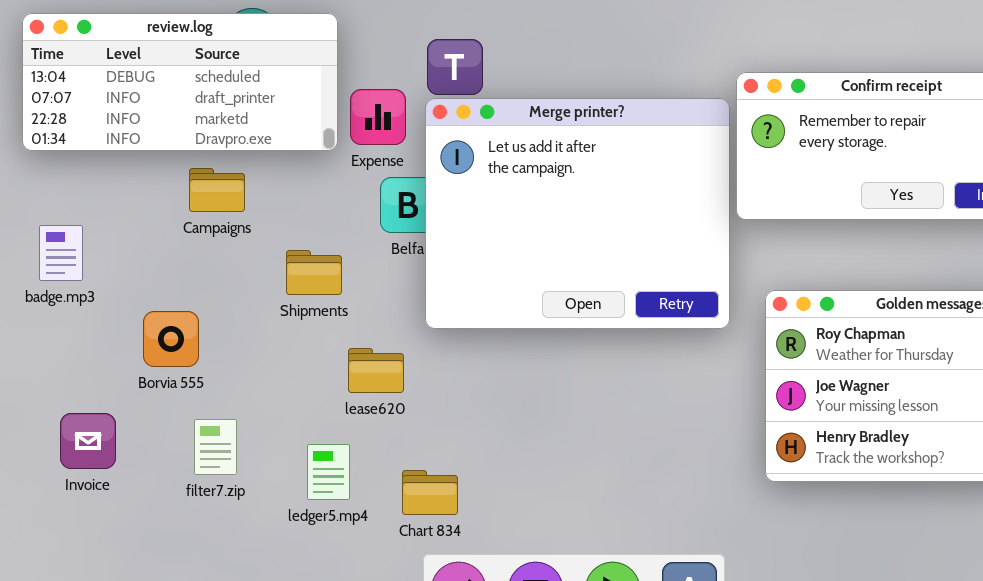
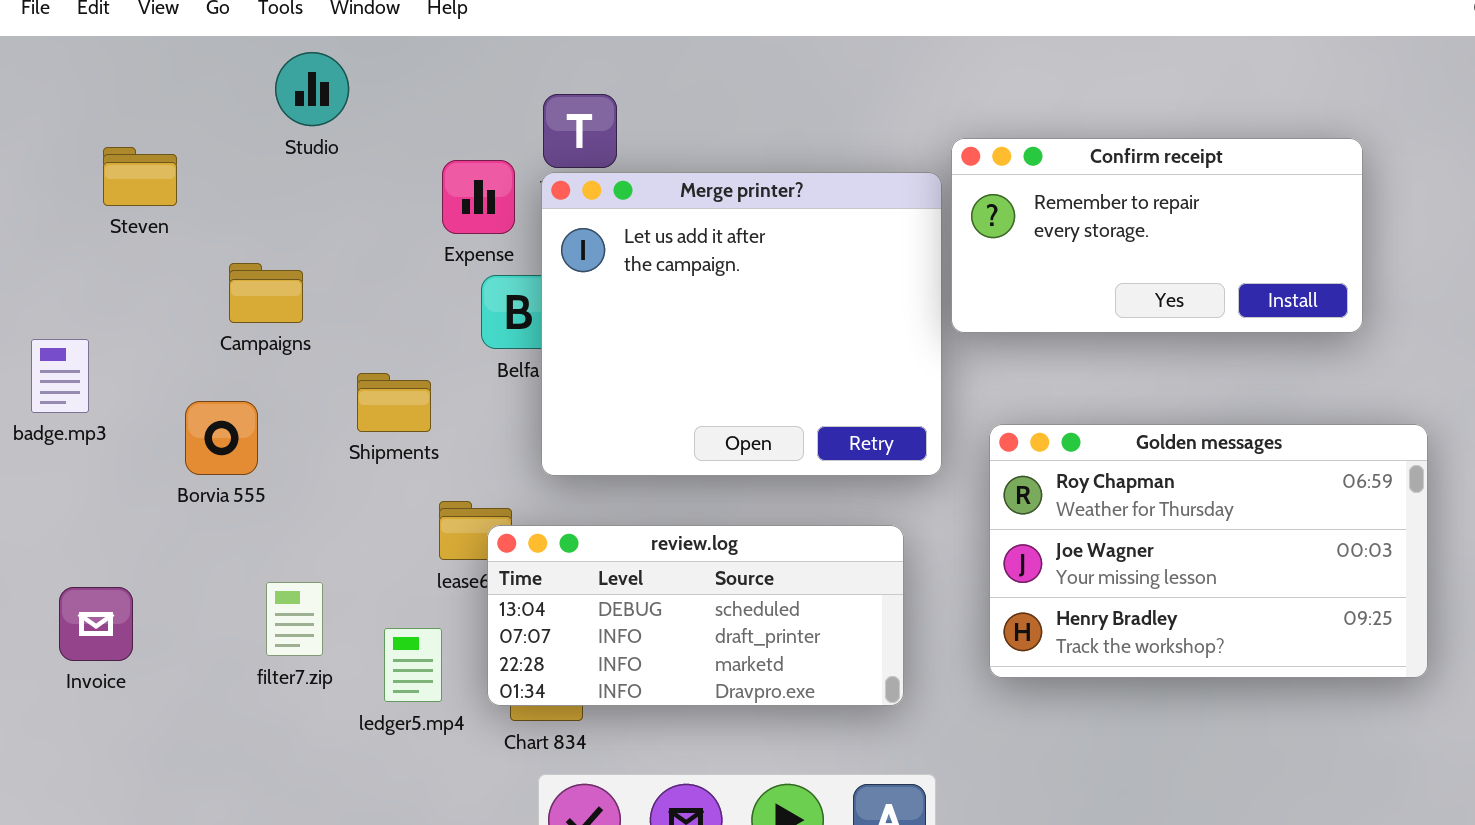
review.log: [22,13,338,151] -> [487,525,904,706], moved
Borvia 555: [143,311,199,367] -> [185,401,258,475], moved
filter7.zip: [194,419,237,475] -> [266,582,323,656], moved

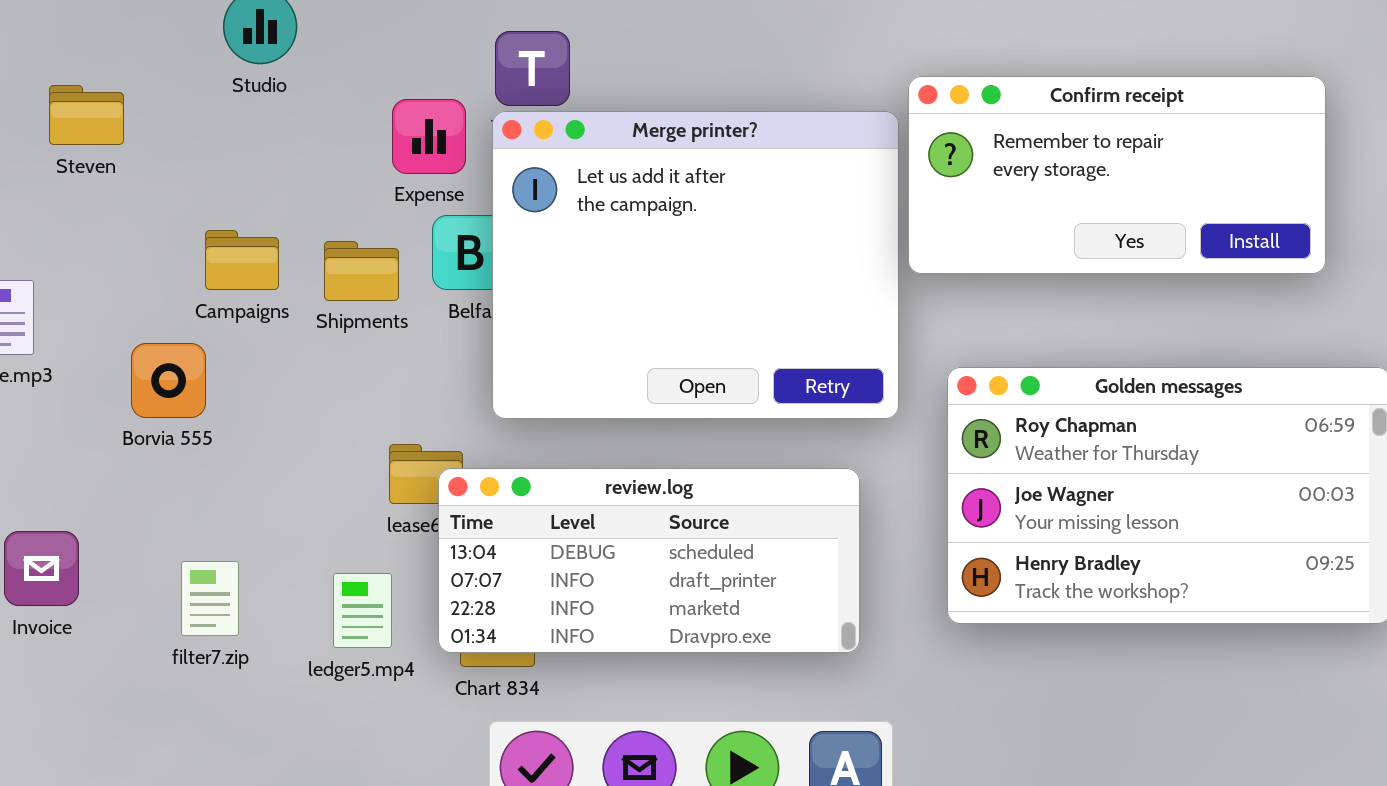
Campaigns: [229,263,303,323] -> [205,230,279,290], moved
Shipments: [357,373,431,432] -> [324,241,399,301], moved
filter7.zip: [266,582,323,656] -> [181,561,239,636], moved

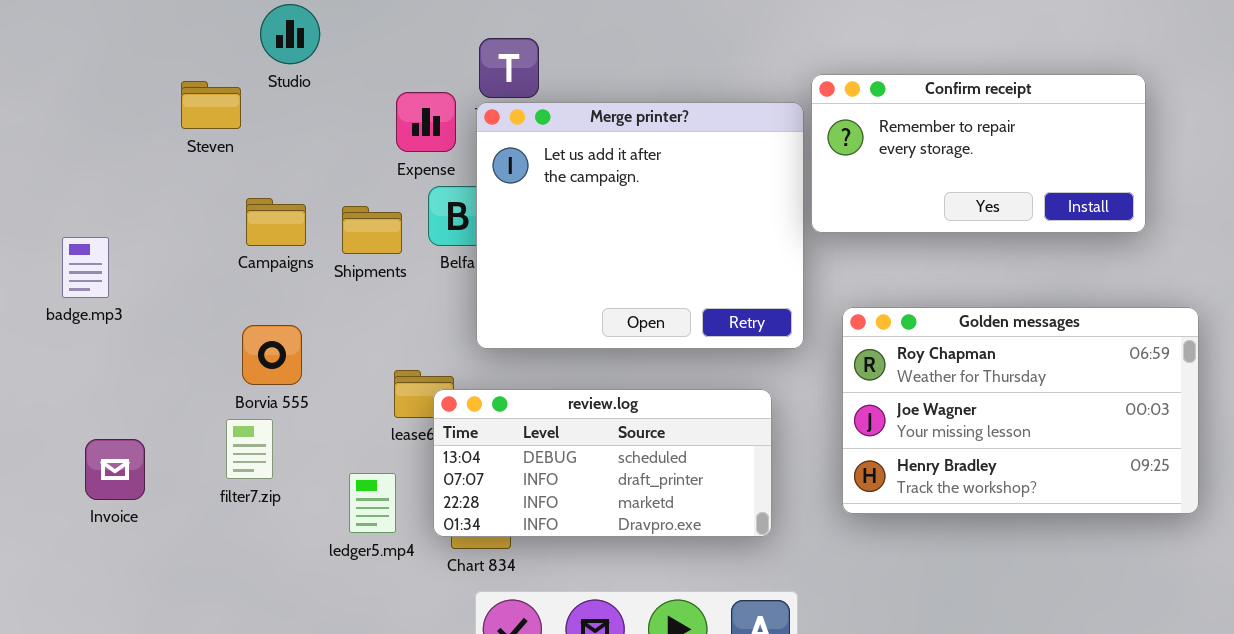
Steven: [49,85,124,145] -> [181,81,241,129], moved
Borvia 555: [131,343,206,418] -> [242,325,302,385], moved
filter7.zip: [181,561,239,636] -> [226,419,273,479], moved

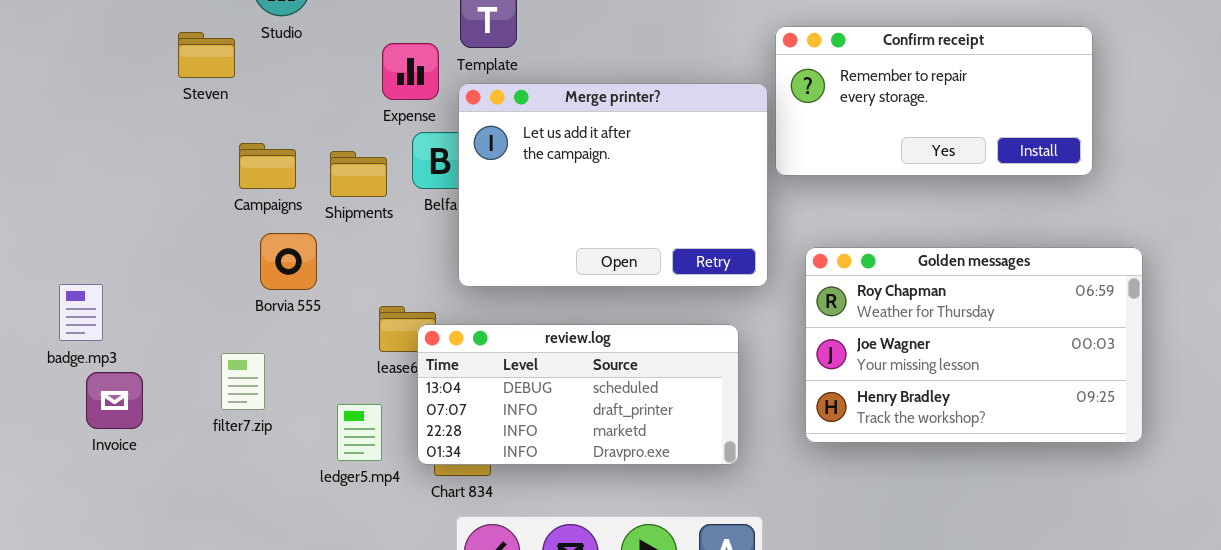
Merge printer?: [476,102,804,349] -> [458,83,768,287], resized
badge.mp3: [62,237,109,298] -> [59,284,103,341], moved
Borvia 555: [242,325,302,385] -> [260,233,317,290], moved

